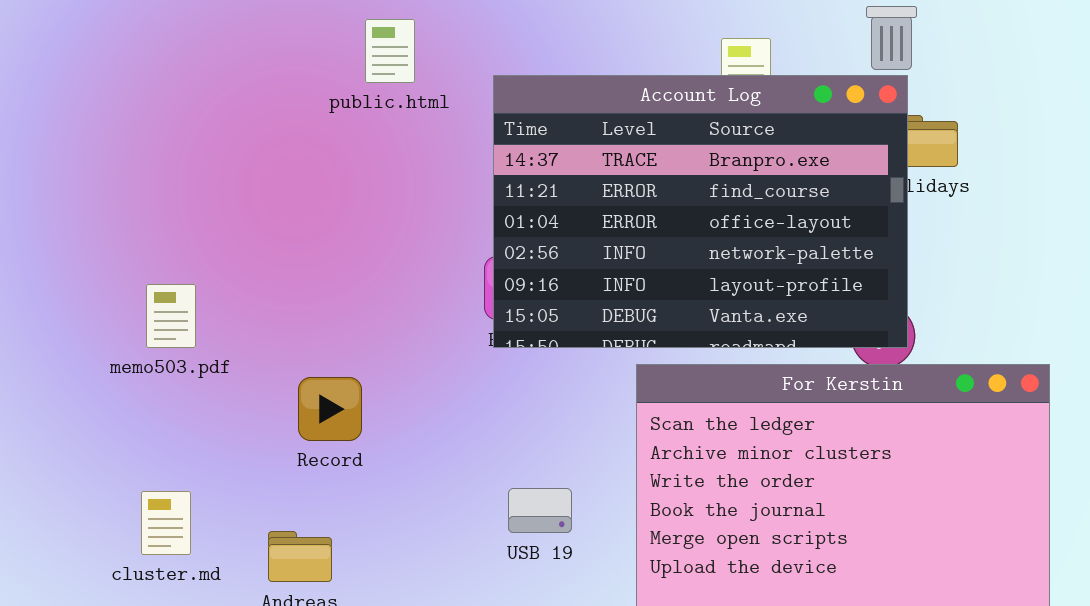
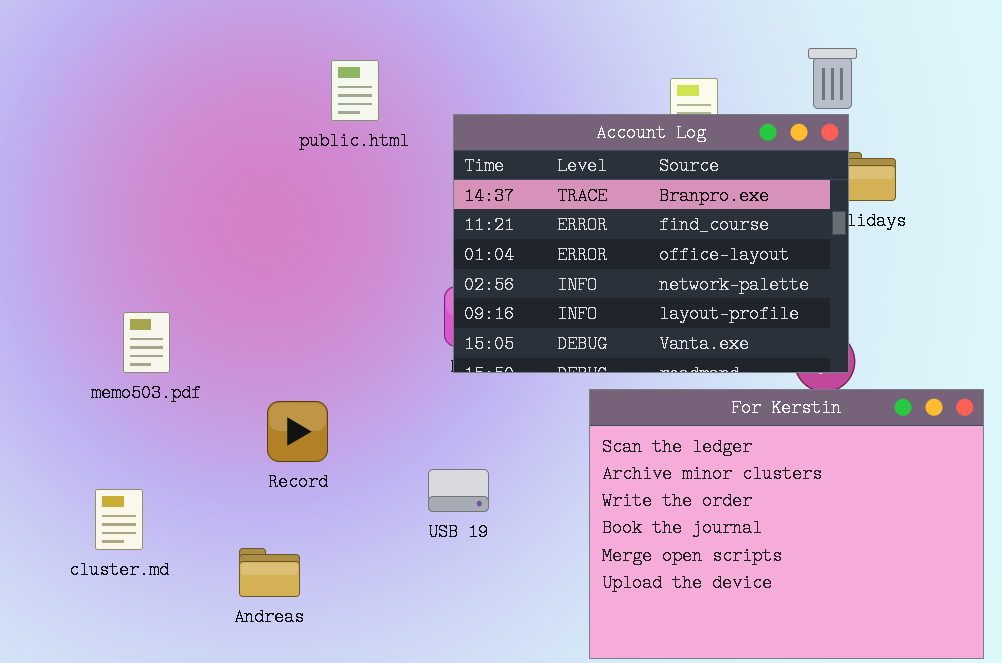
USB 19: [508,488,572,533] -> [428,469,489,512], moved
cluster.md: [141,491,191,555] -> [95,489,143,550], moved

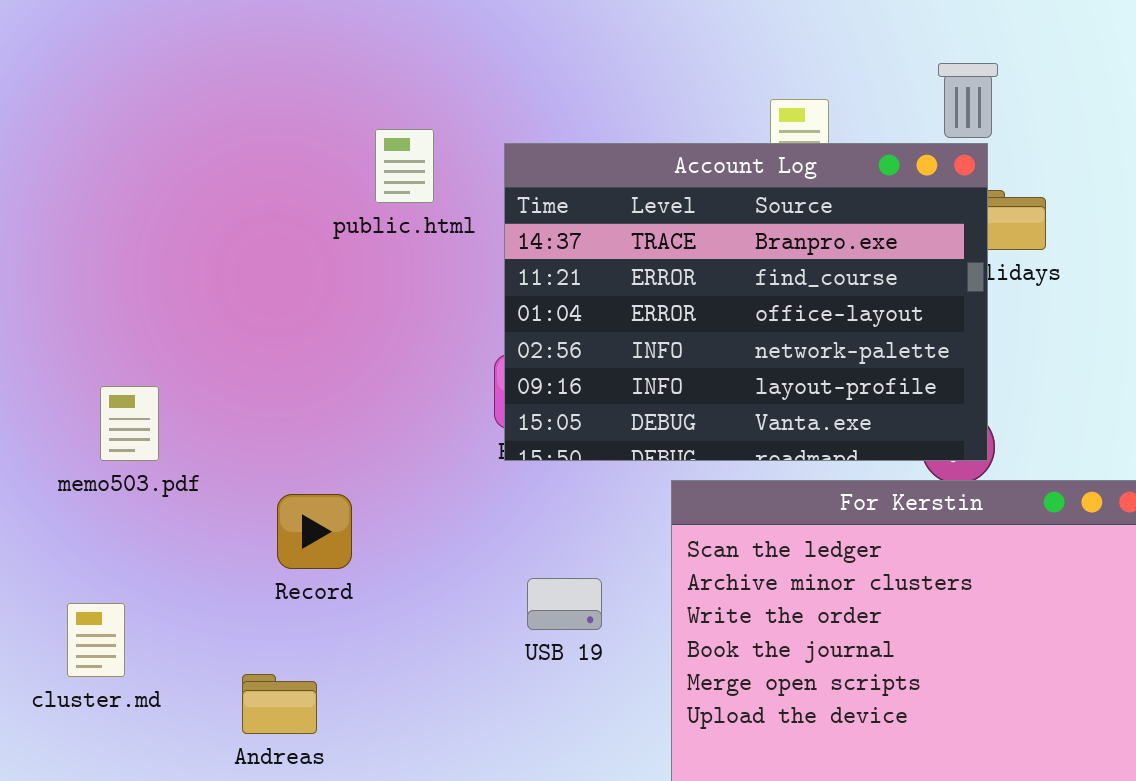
public.html: [331,60,379,121] -> [375,129,434,203], moved
USB 19: [428,469,489,512] -> [527,578,602,630], moved

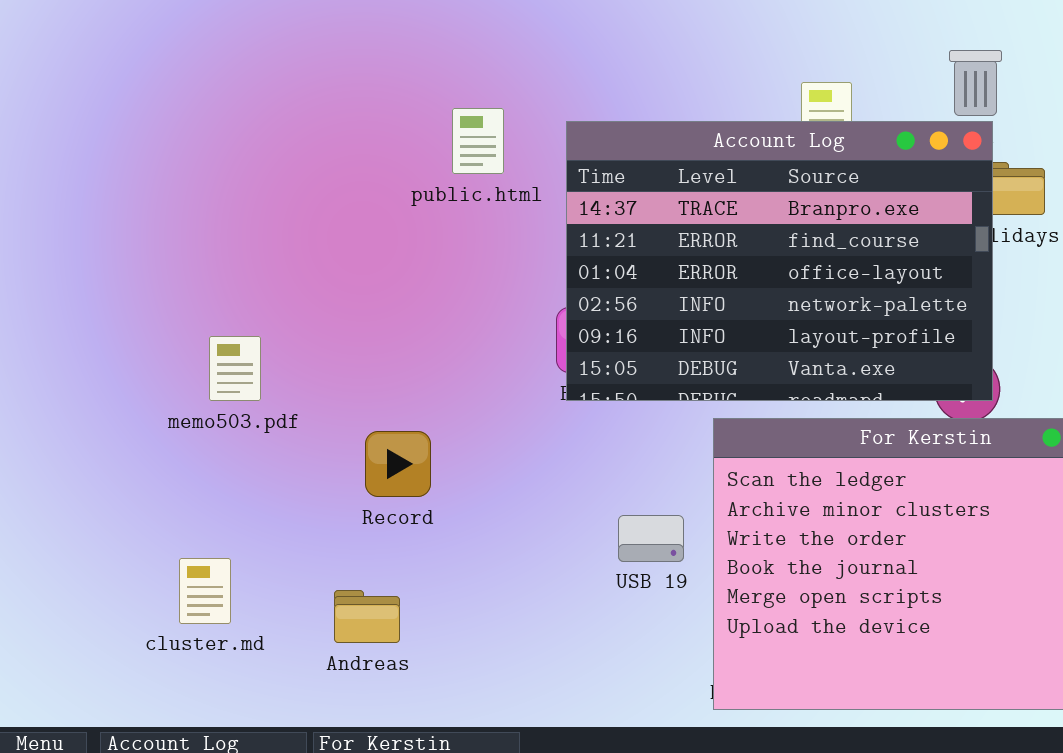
USB 19: [527,578,602,630] -> [618,515,684,562], moved
cluster.md: [67,603,125,677] -> [179,558,231,624], moved

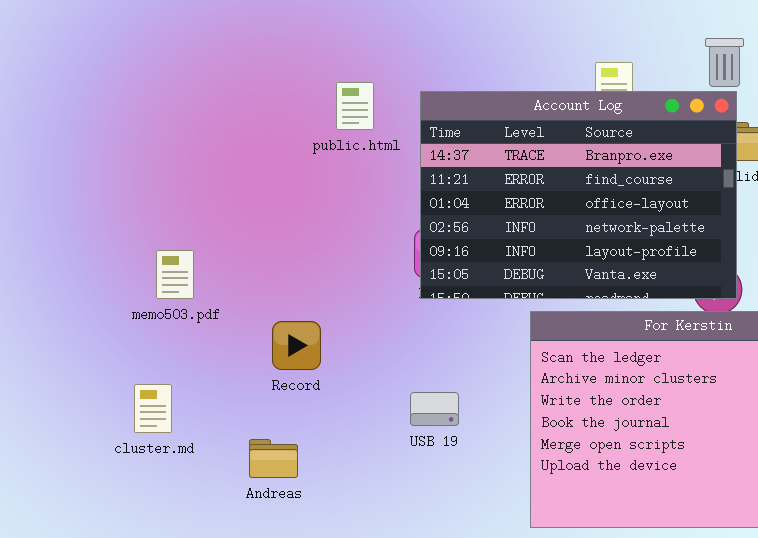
USB 19: [618,515,684,562] -> [410,392,459,426], moved
cluster.md: [179,558,231,624] -> [134,384,172,433], moved

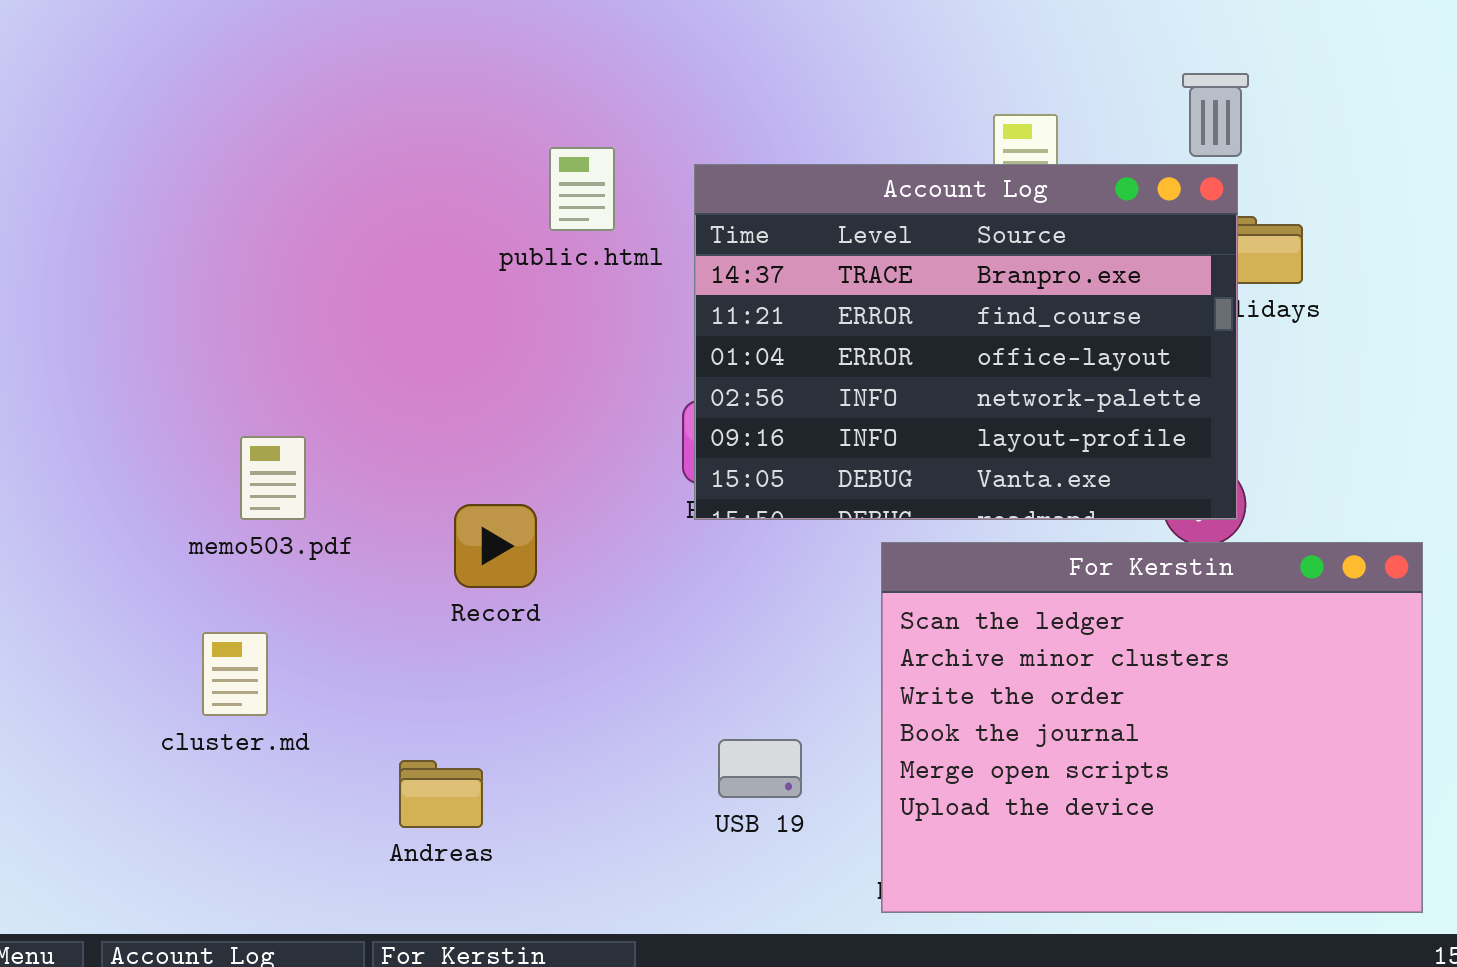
Record: [272,321,321,370] -> [454,504,537,588], moved
cluster.md: [134,384,172,433] -> [202,632,268,716], moved
USB 19: [410,392,459,426] -> [718,739,802,798], moved

